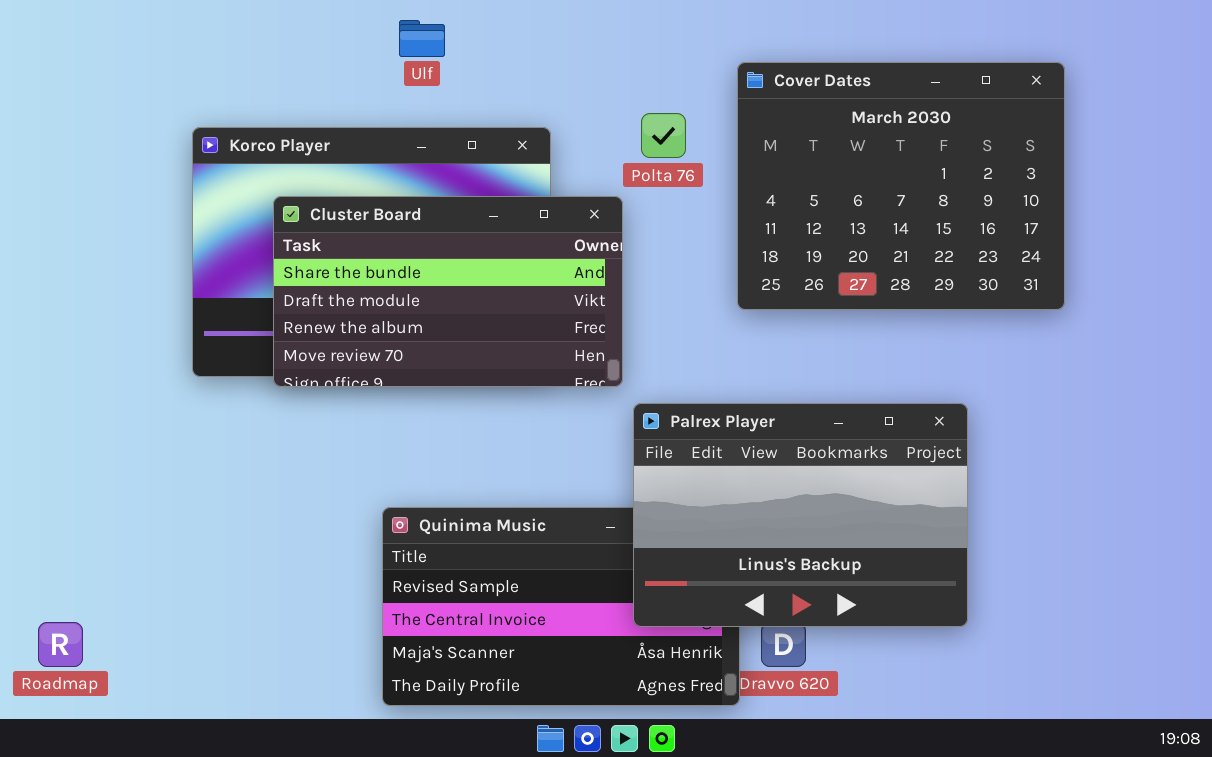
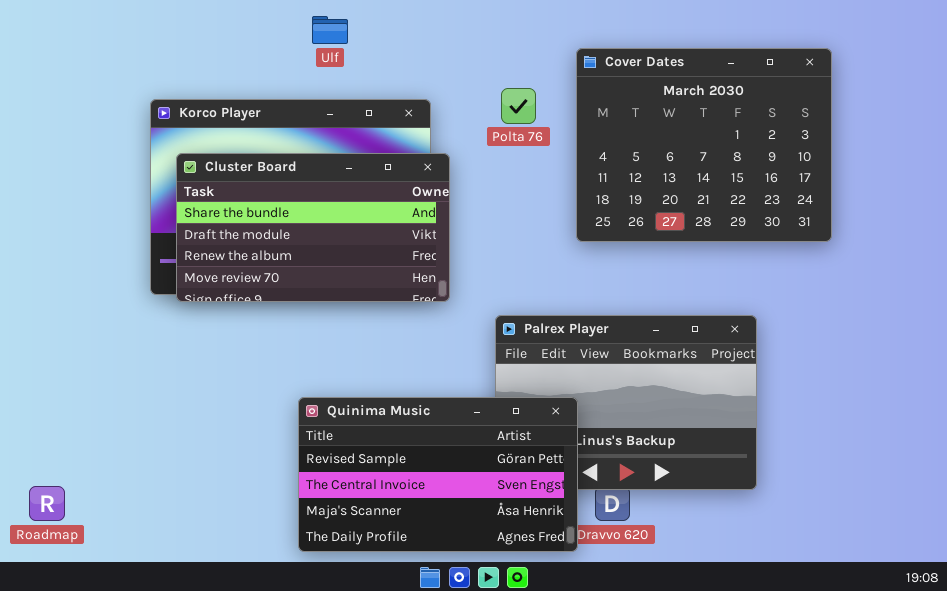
Cluster Board: [273,196,623,387] -> [176,153,450,302], moved
Quinima Music: [382,507,740,706] -> [298,397,578,552], raised

